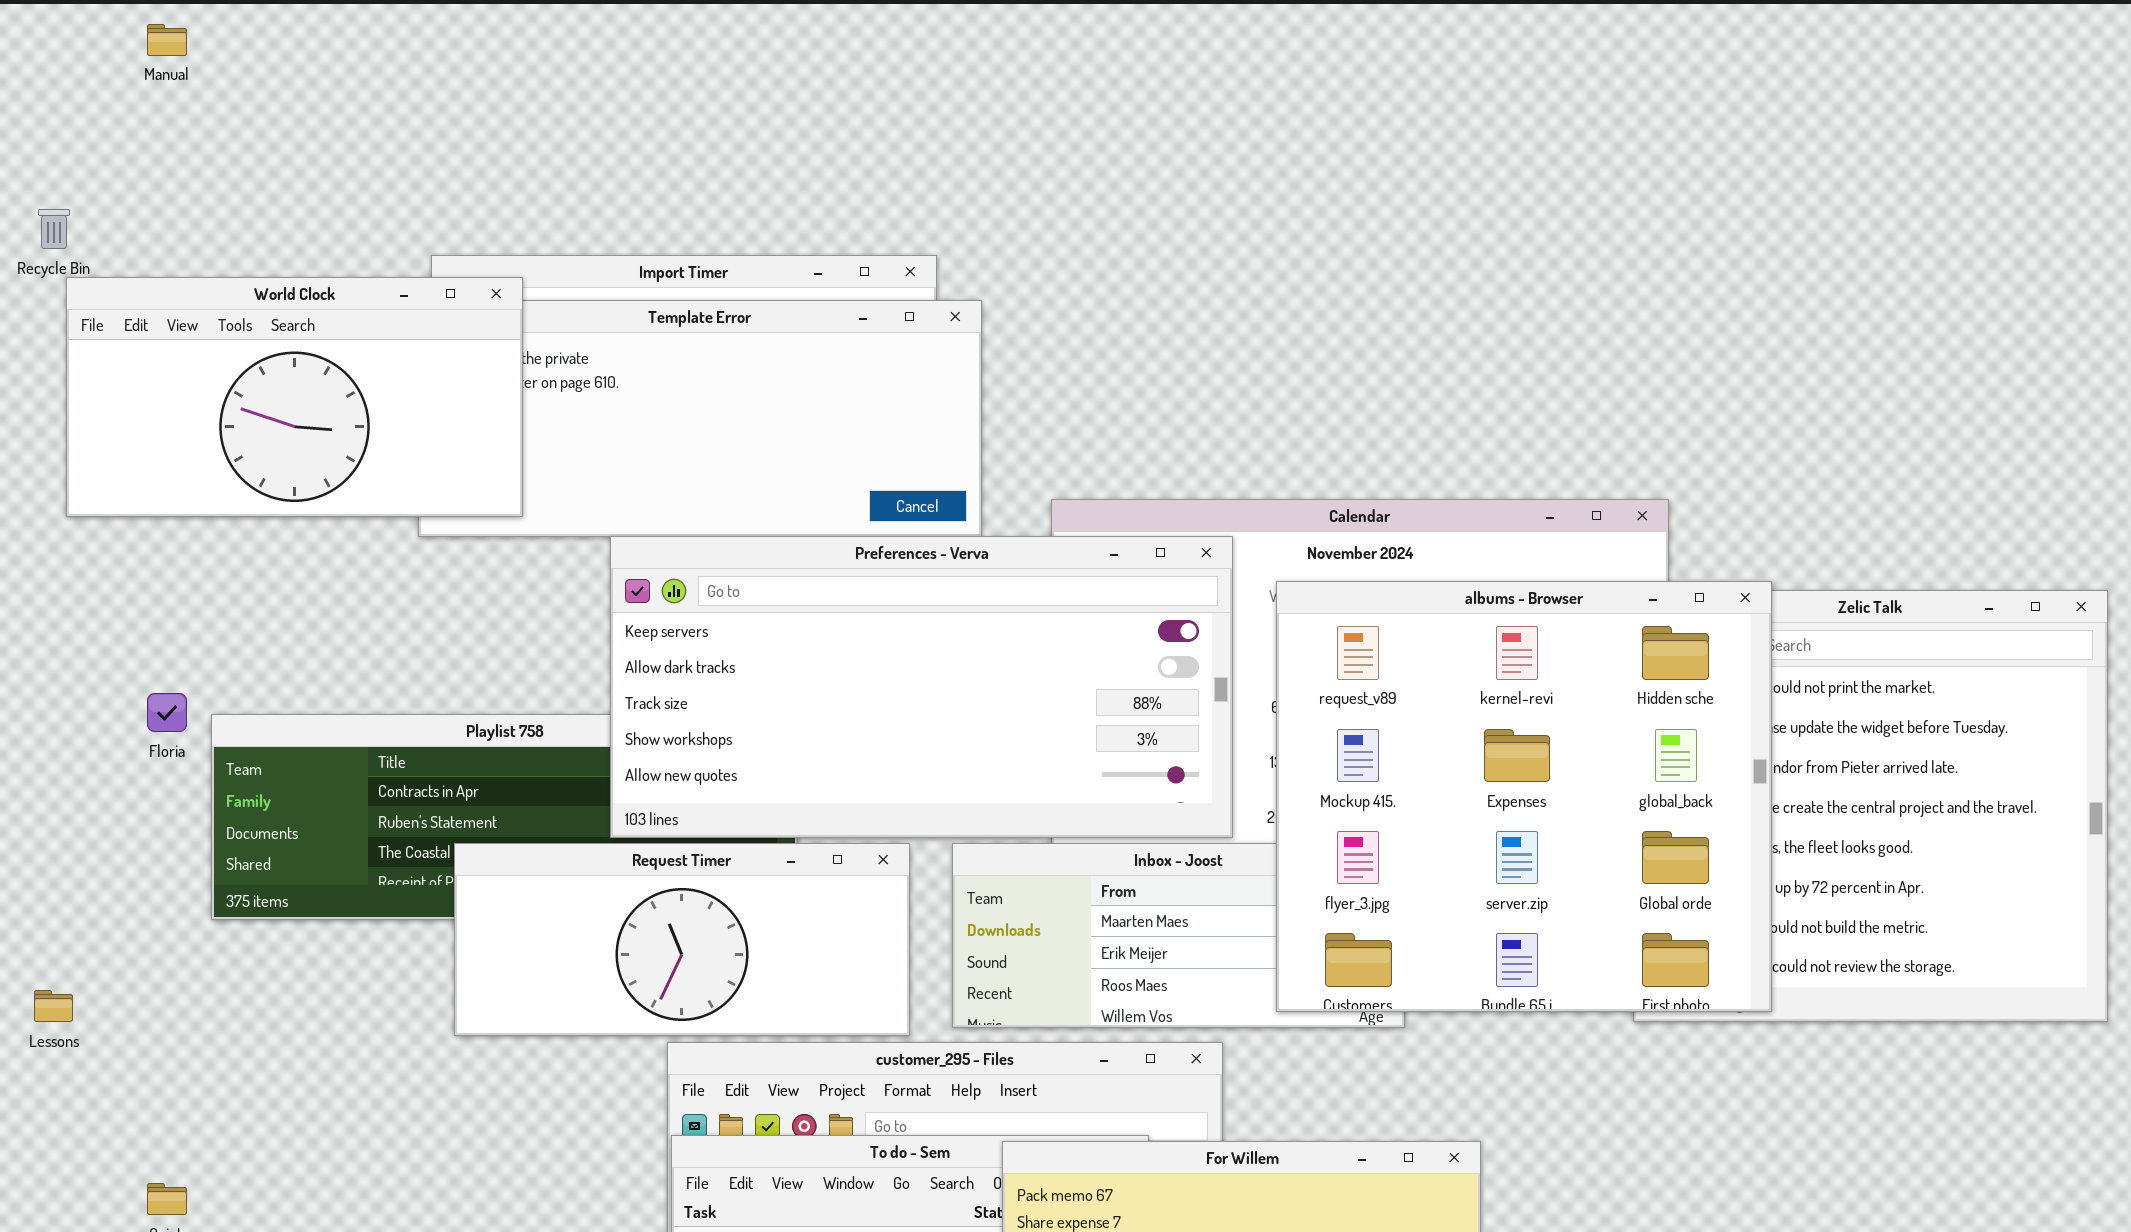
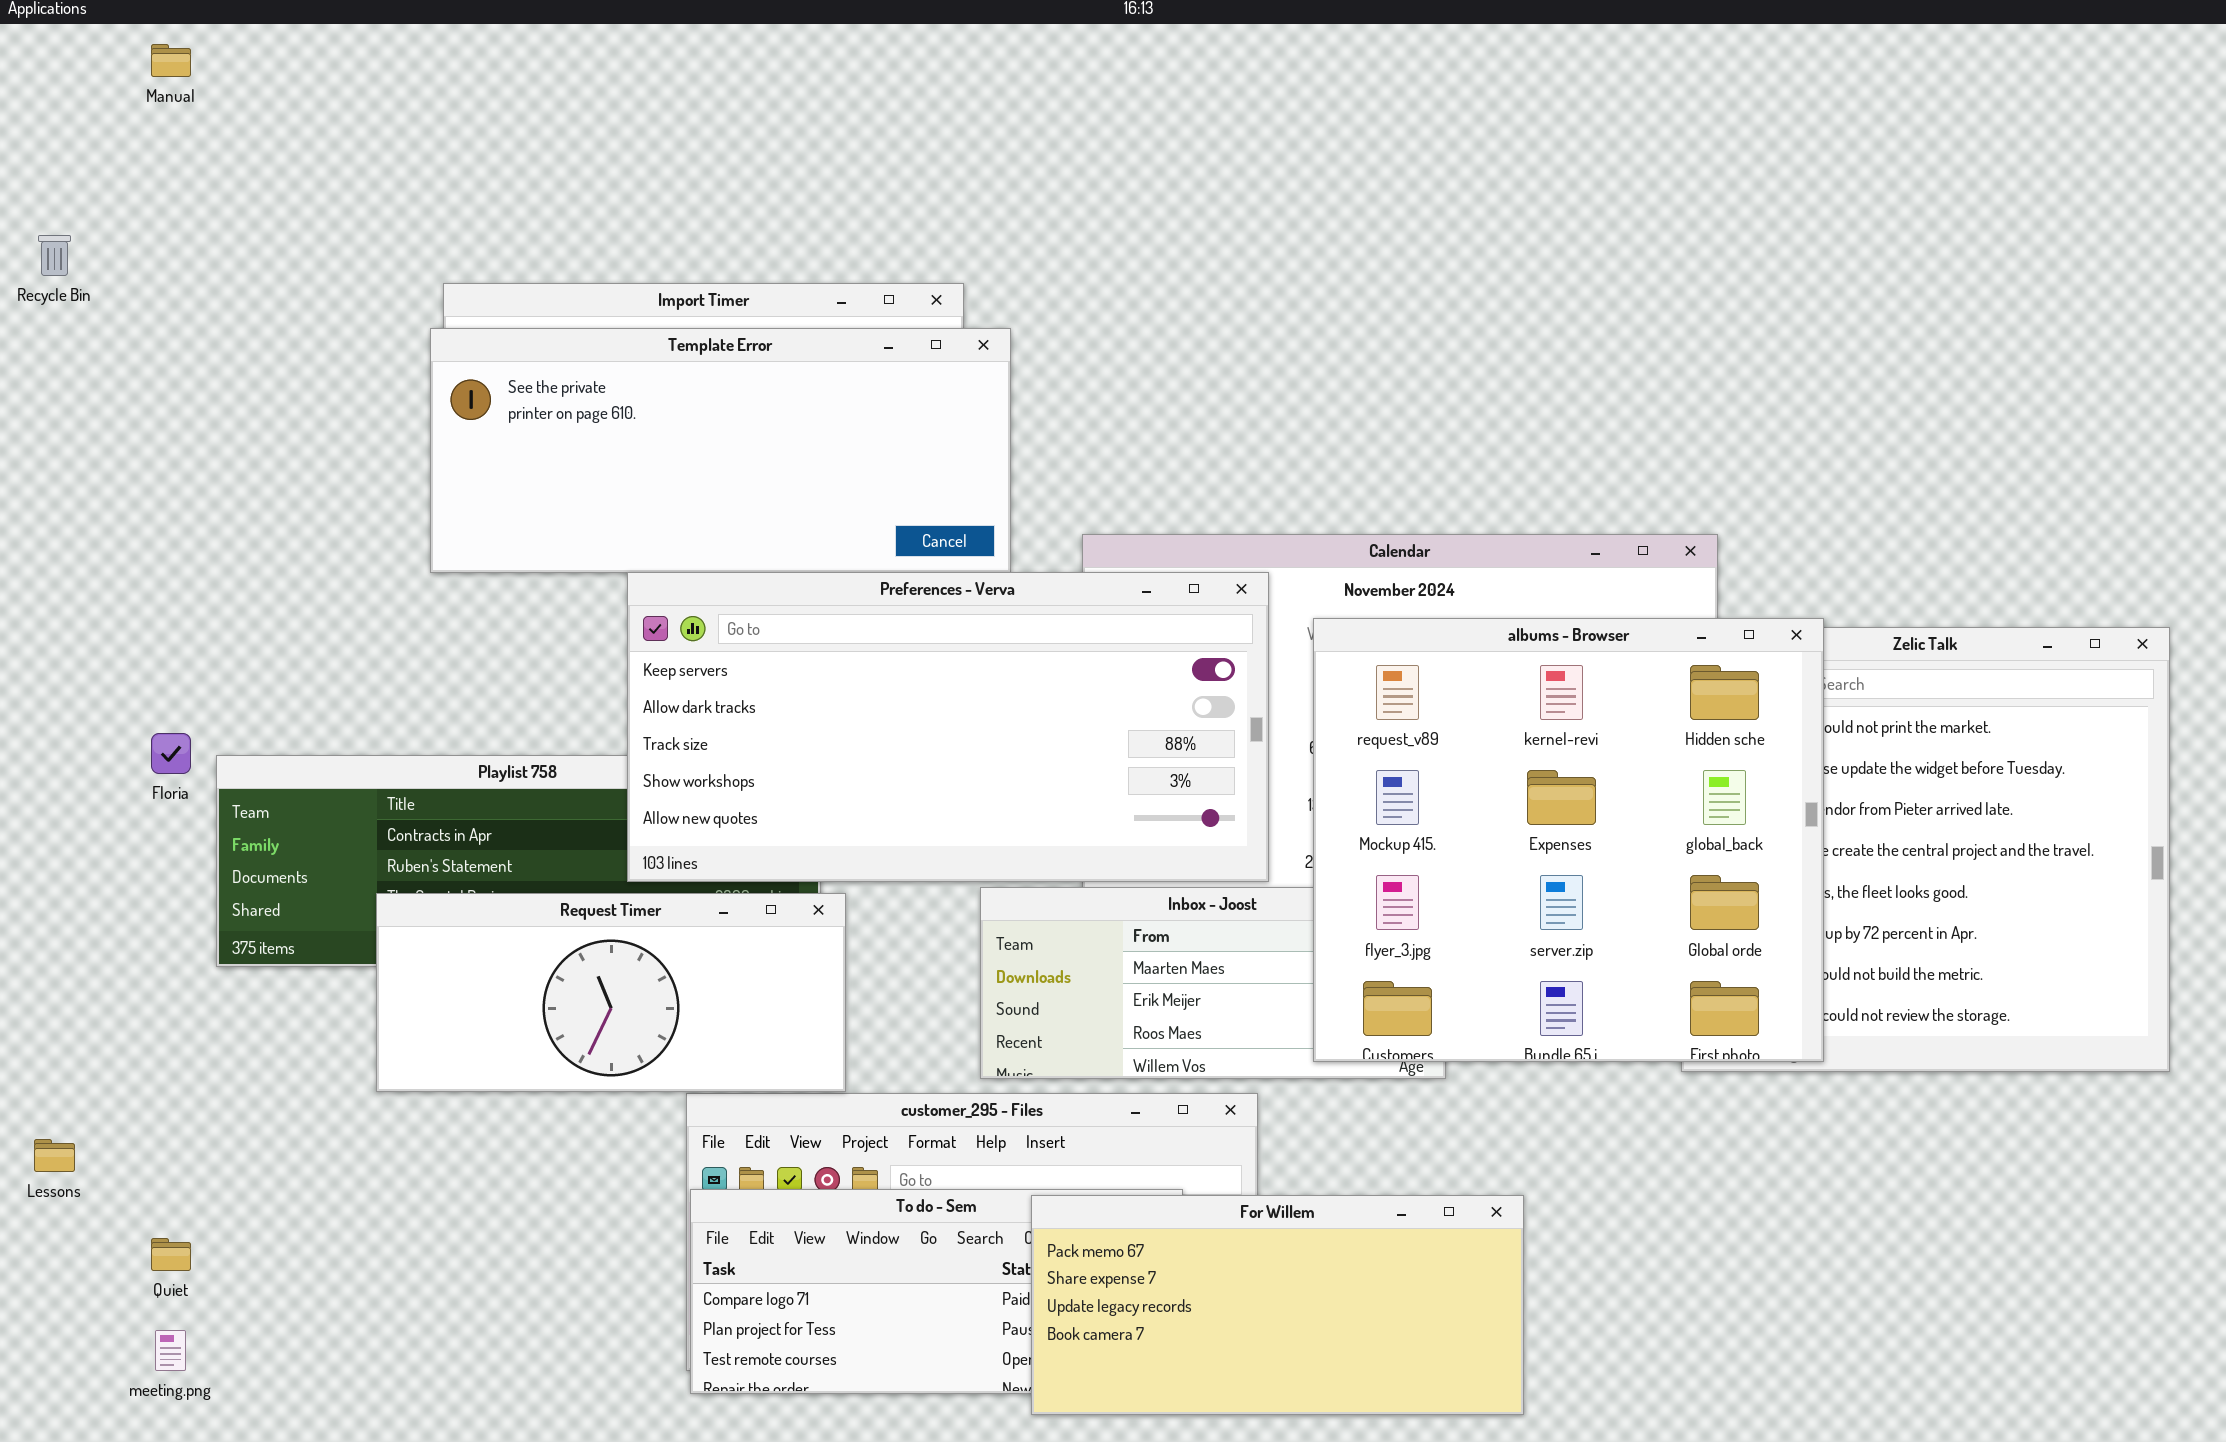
World Clock: [66,277,523,517] -> none, closed
Request Timer: [454,843,910,1036] -> [376,893,846,1092], moved
Lessons: [34,990,73,1022] -> [34,1139,75,1172], moved

